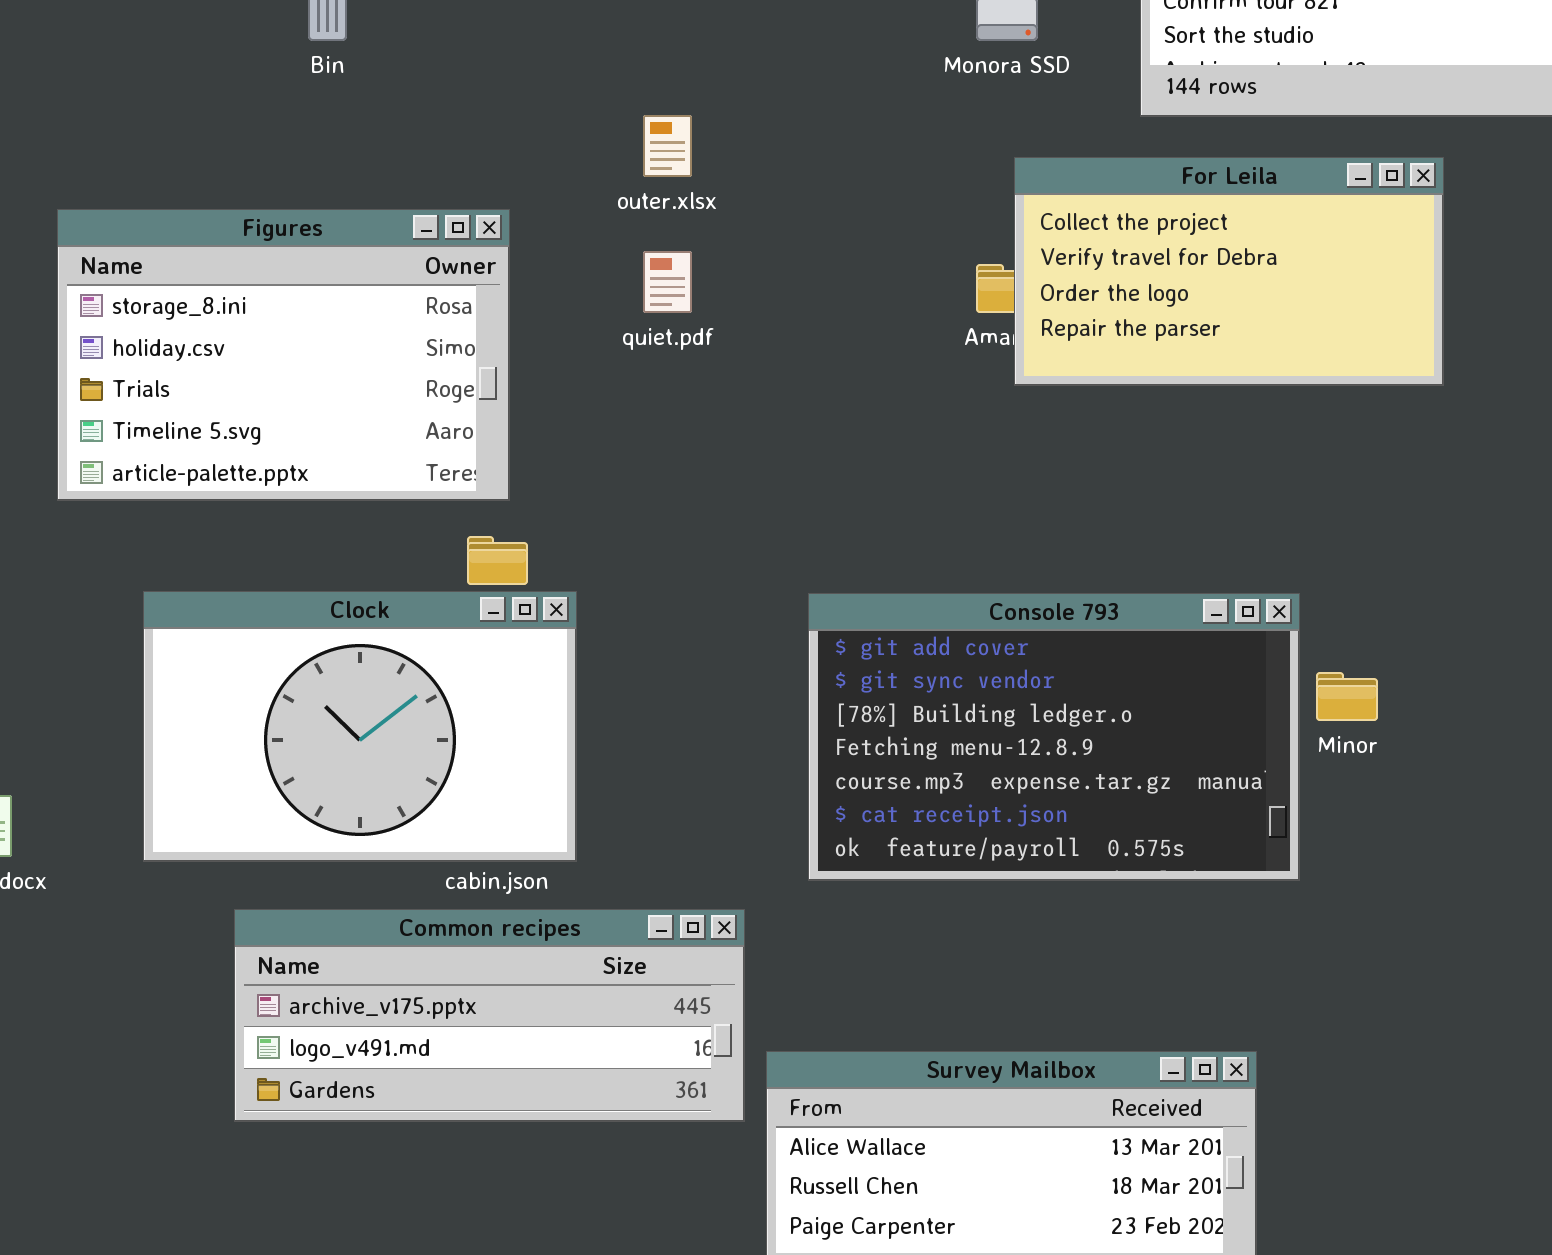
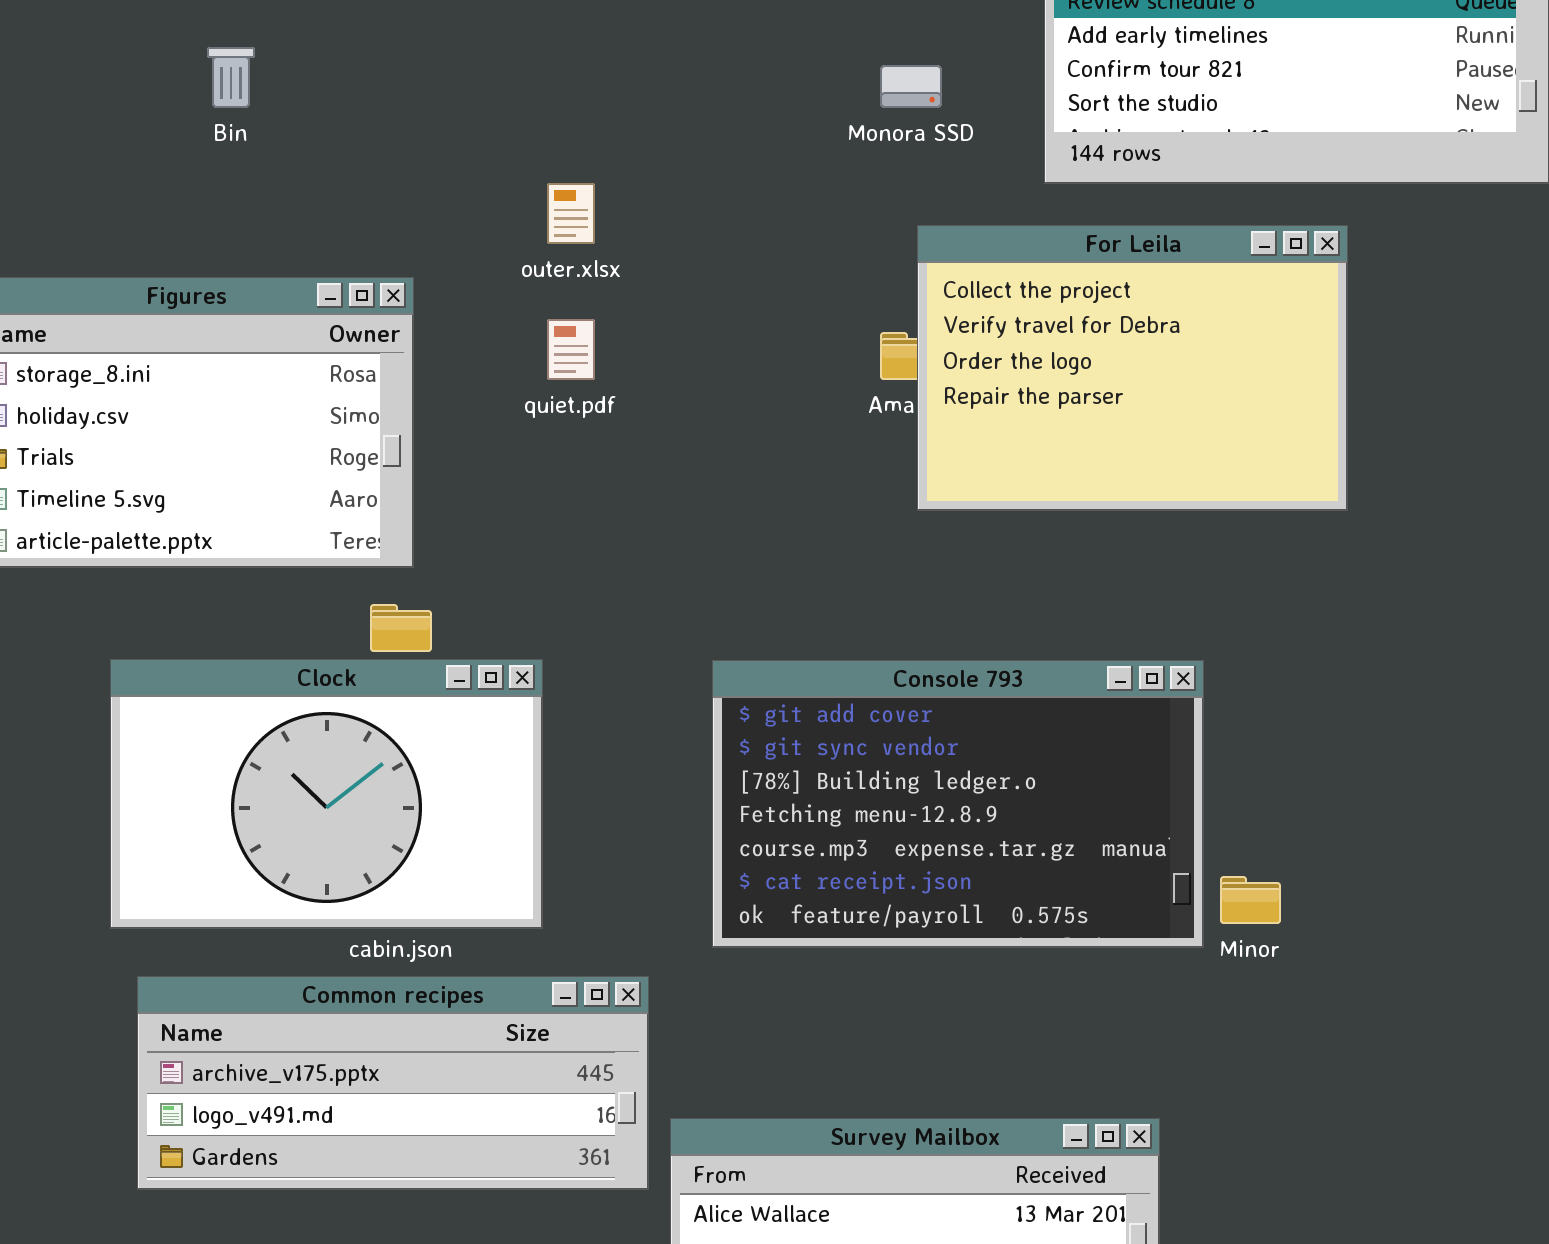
For Leila: [1014,157,1444,386] -> [917,225,1348,511], resized
Clock: [143,591,577,862] -> [110,659,543,929], moved
Minor: [1316,672,1378,721] -> [1220,876,1281,924], moved

